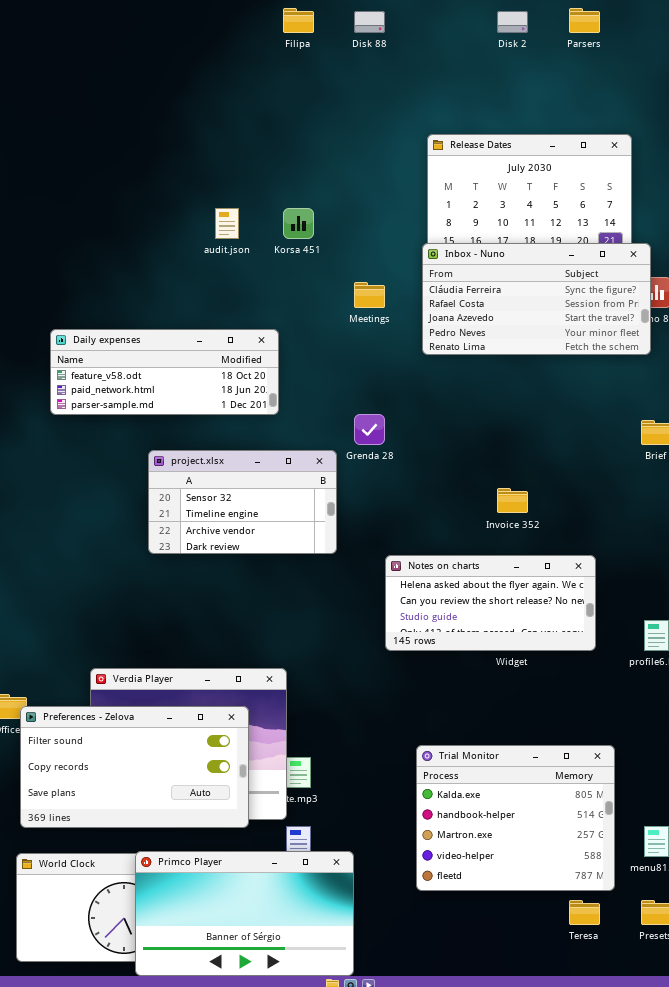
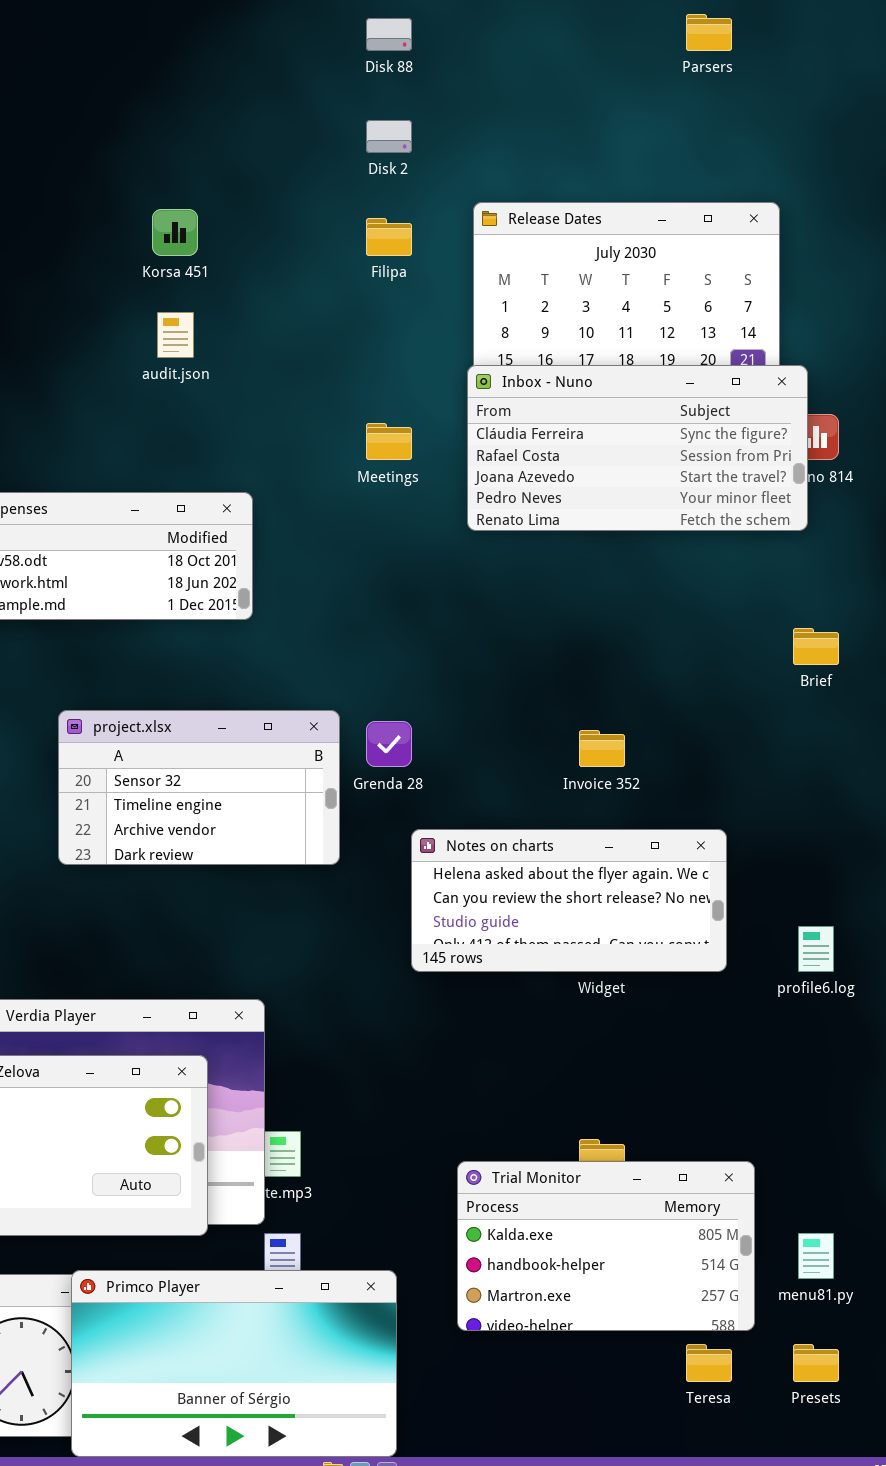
Filipa: [283,8,314,33] -> [366,218,412,256], moved
Disk 2: [497,11,528,33] -> [366,120,412,153], moved
Korsa 451: [283,208,314,239] -> [152,209,198,256], moved
Grenda 28: [354,414,385,445] -> [366,721,412,767], moved
project.xlsx: [148,450,337,554] -> [58,710,340,865], moved
Trial Monitor: [416,745,615,891] -> [457,1161,755,1331], resized
Primco Player: [135,851,354,976] -> [71,1270,397,1457], moved

